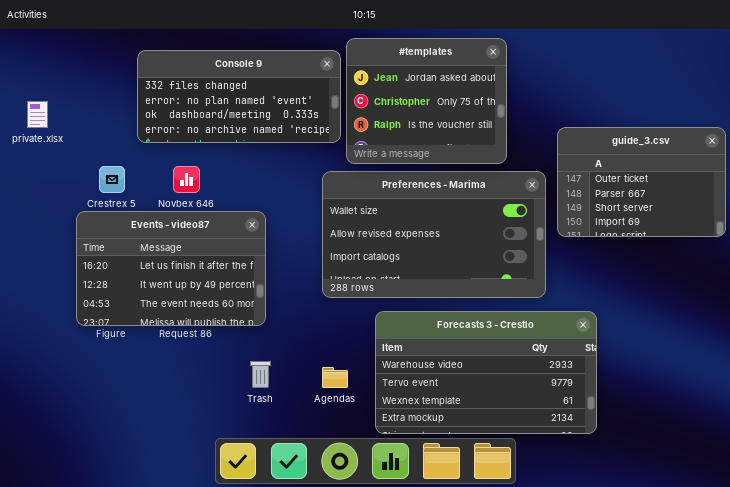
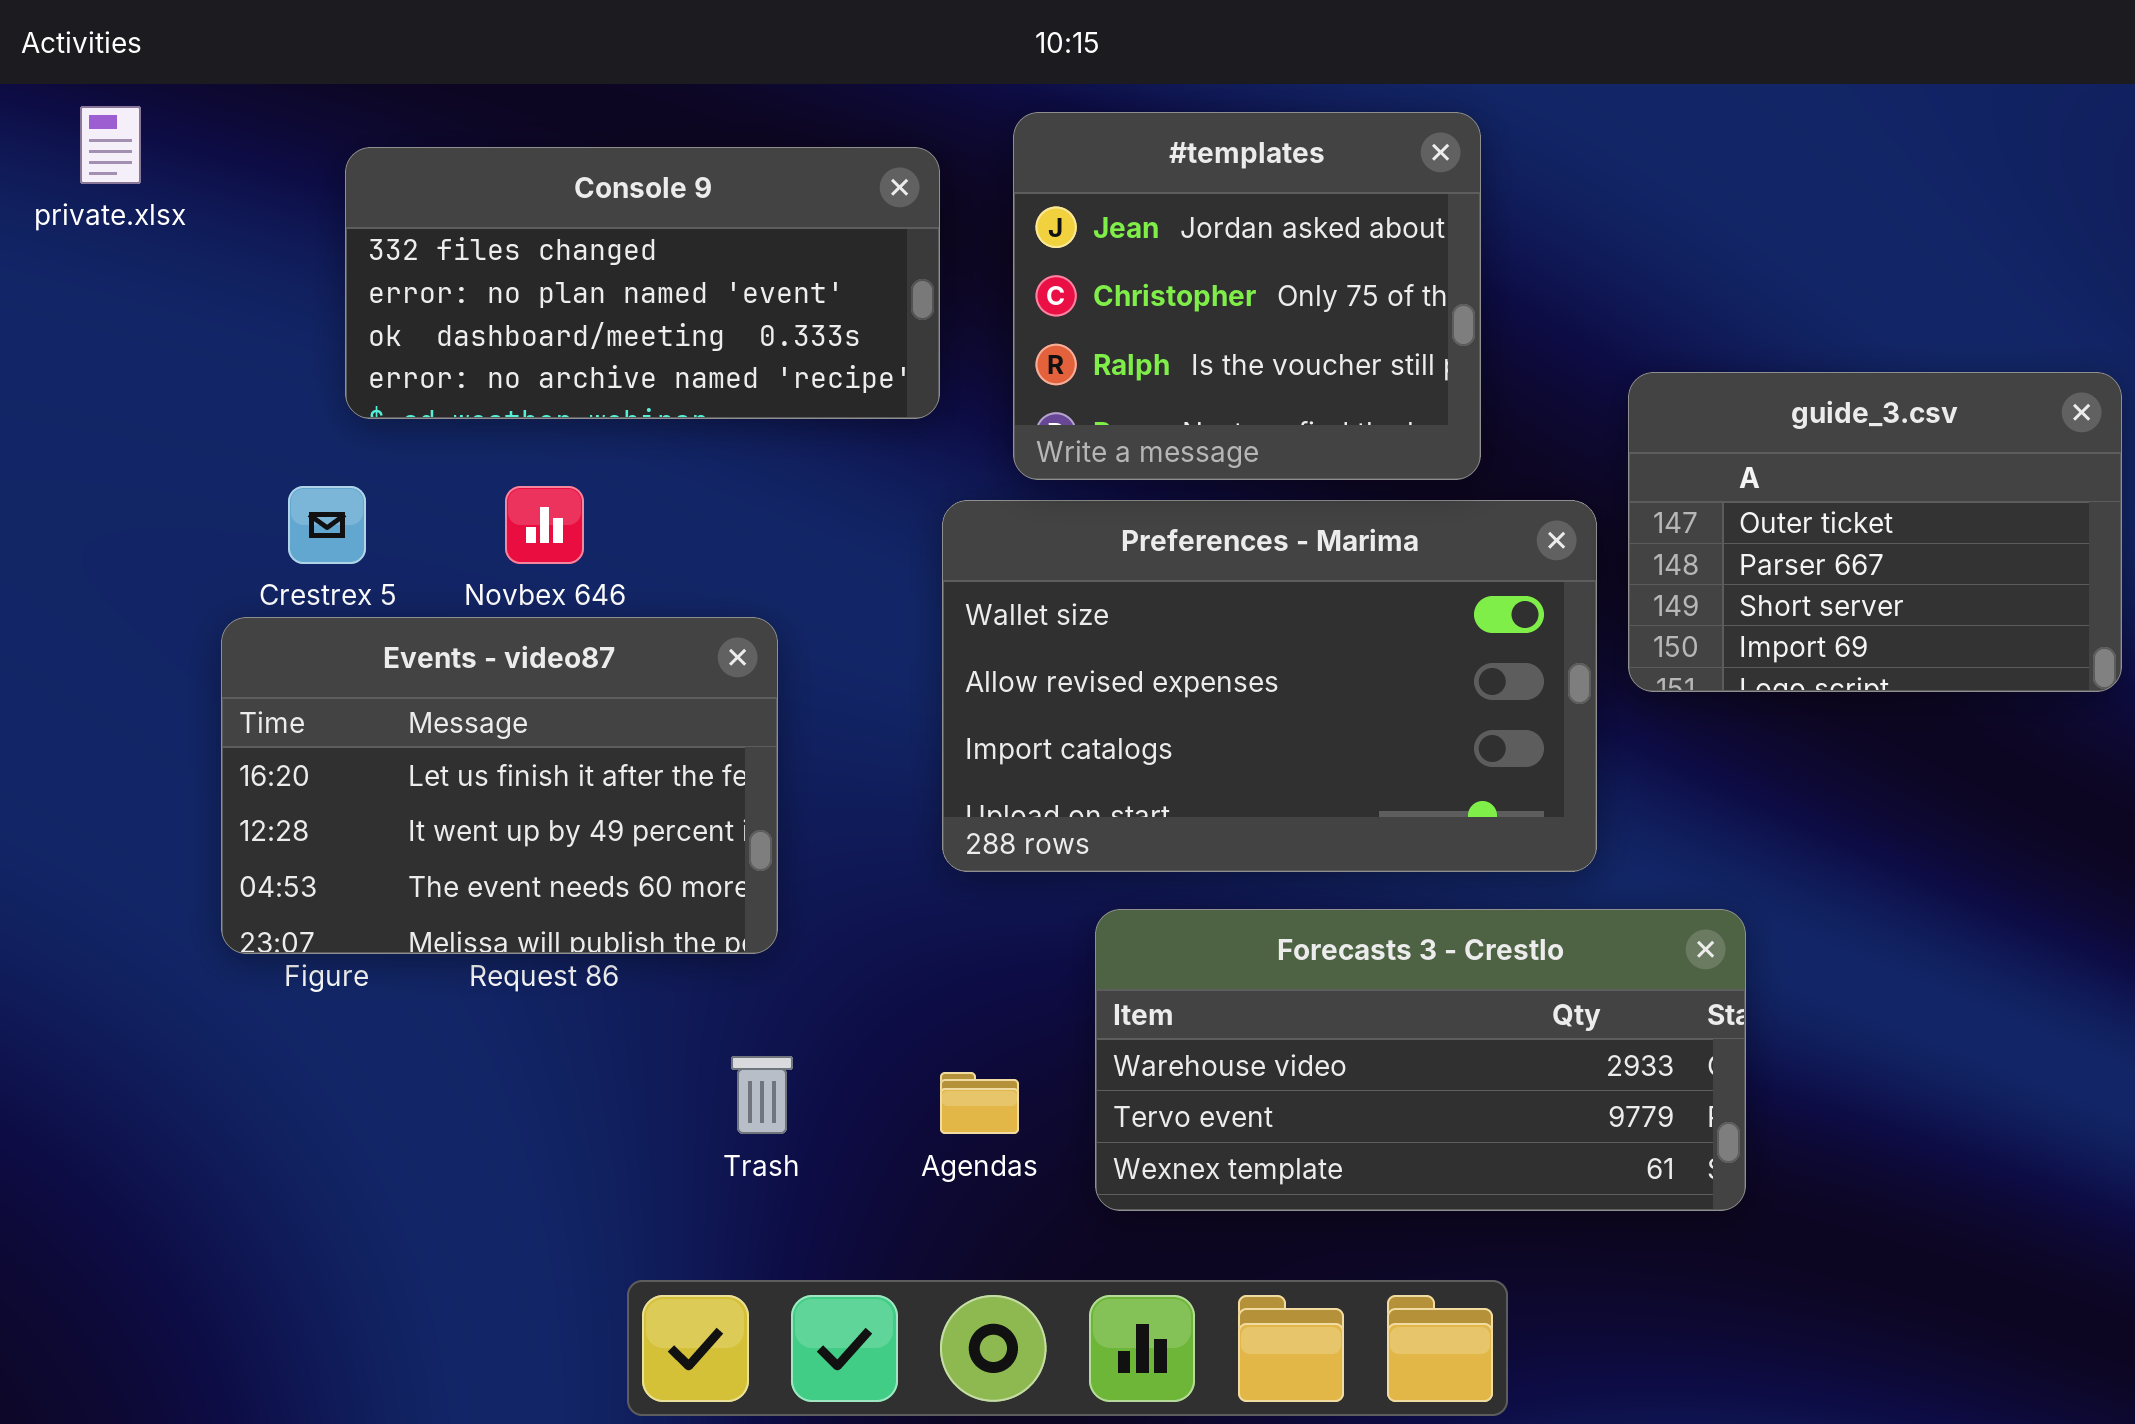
Console 9: [137,50,341,143] -> [345,147,940,419], moved
private.xlsx: [27,101,48,128] -> [80,106,141,184], moved
Forecasts 3 - Crestlo: [375,311,597,434] -> [1095,909,1746,1211], resized

